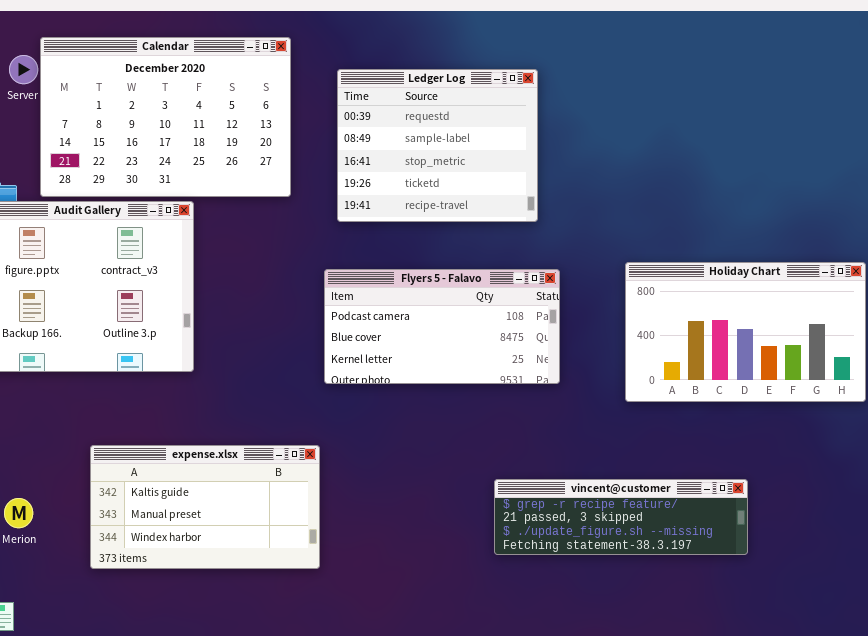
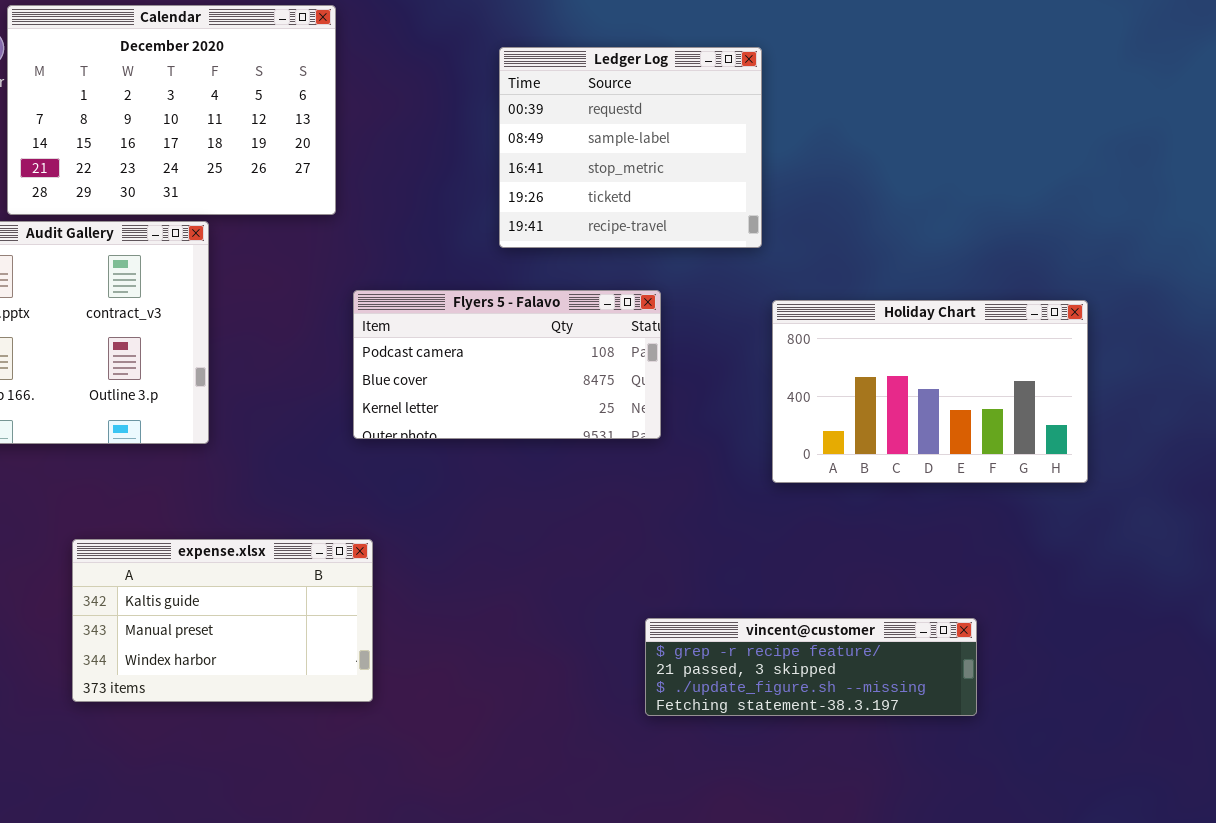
Ledger Log: [337,69,538,222] -> [499,47,762,248], moved
Flyers 5 - Falavo: [324,269,560,384] -> [353,290,661,439], moved
vincent@customer: [494,479,748,555] -> [645,618,977,716], moved

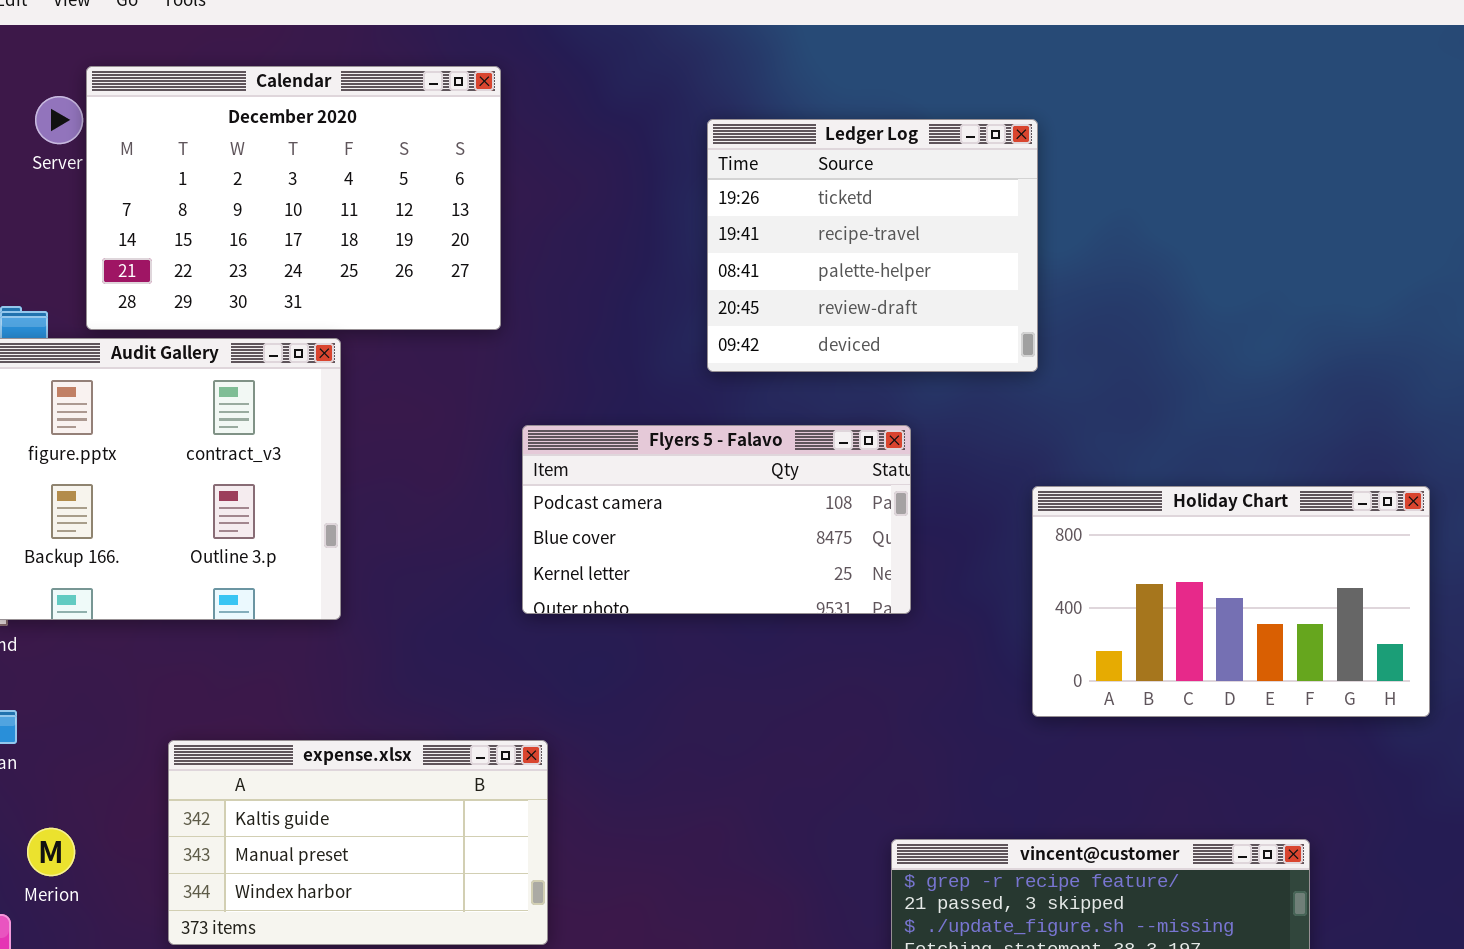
Ledger Log: [499,47,762,248] -> [707,119,1038,372], scrolled down 3 rows
Holiday Chart: [772,300,1088,483] -> [1032,486,1430,717], moved

